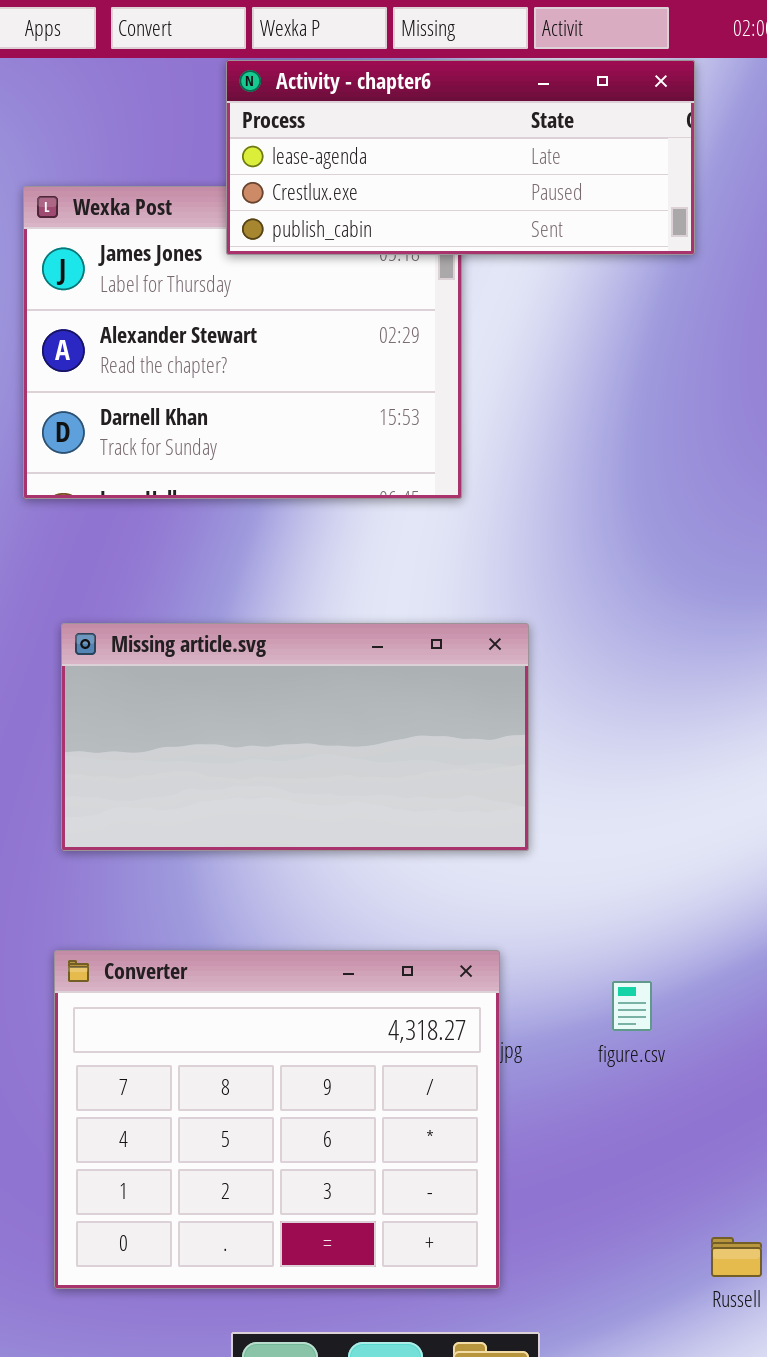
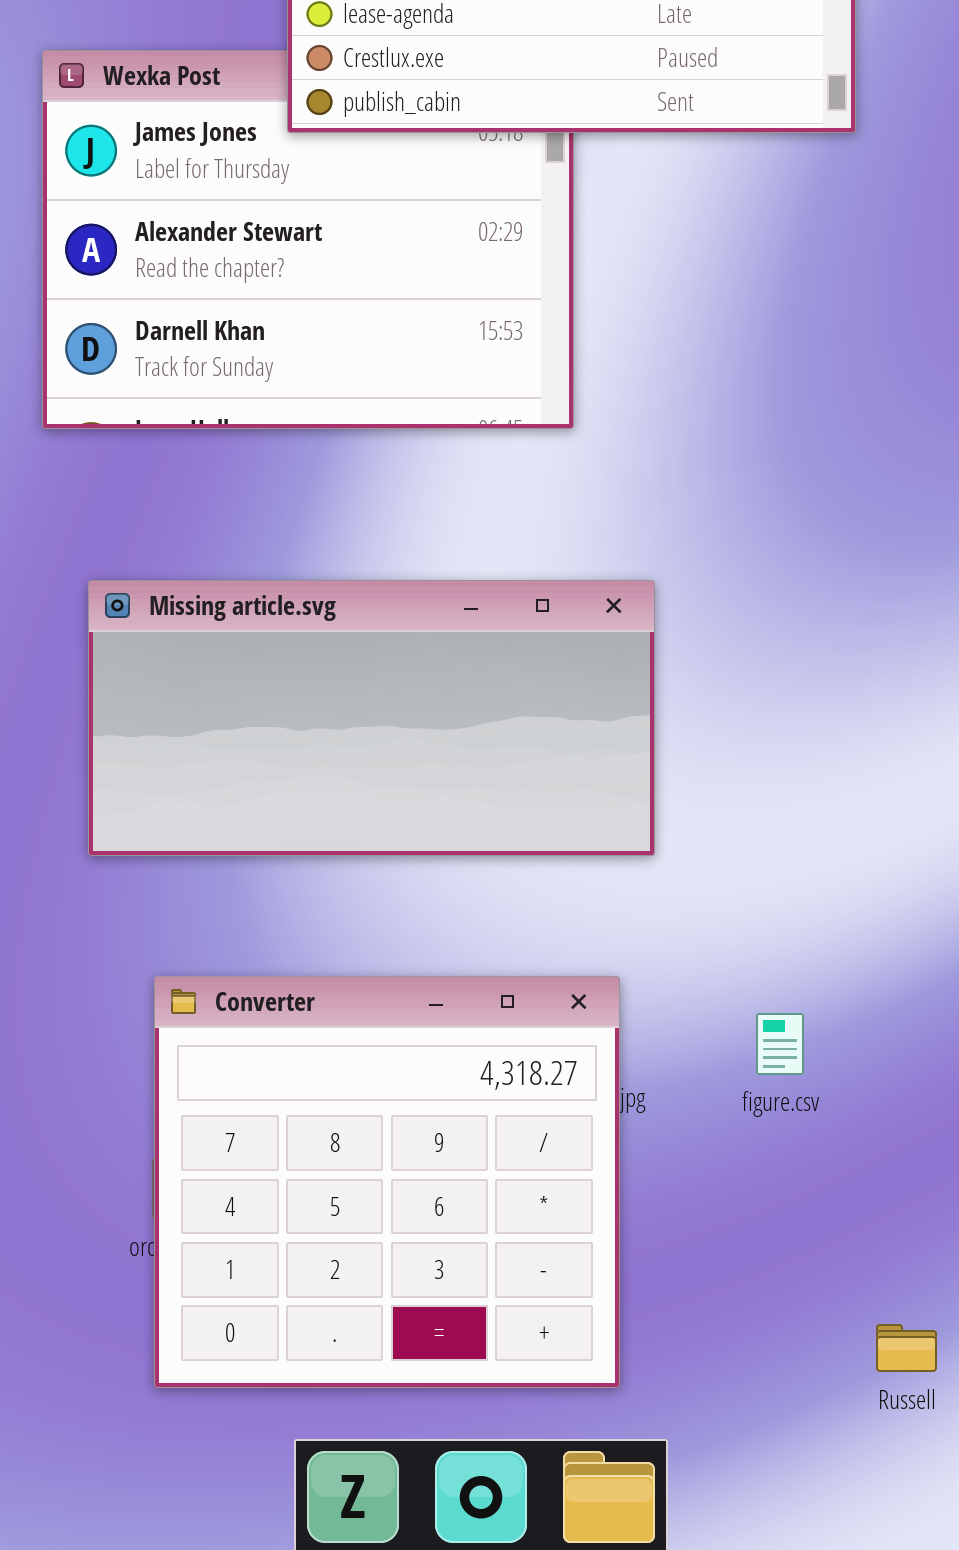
Converter: [54,950,500,1289] -> [154,976,620,1388], resized

